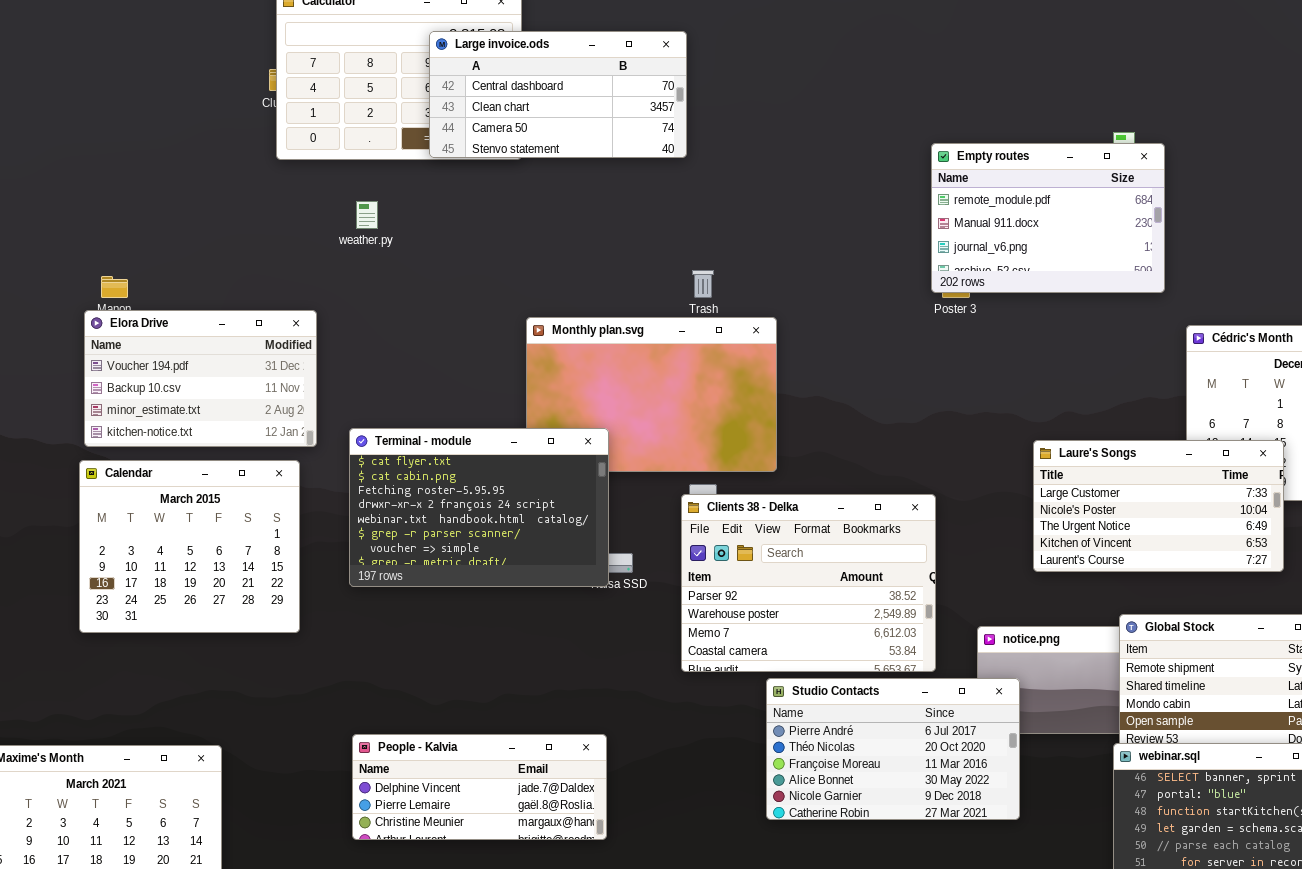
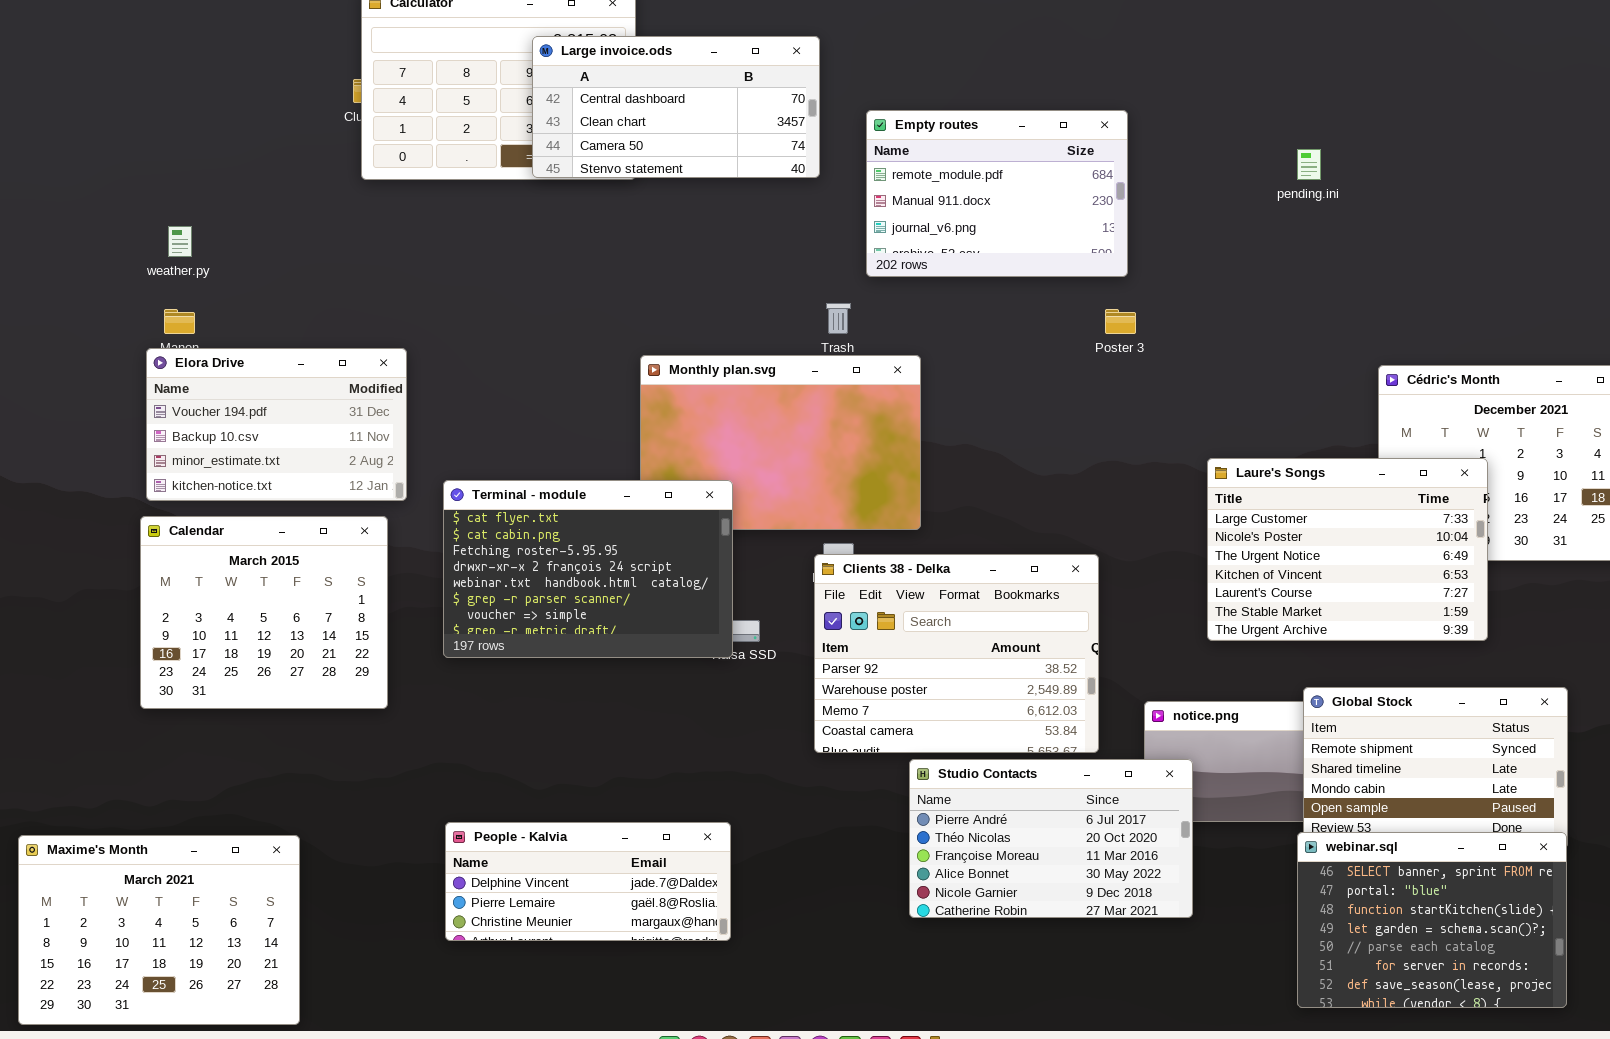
Empty routes: [931,143,1165,293] -> [866,110,1128,277], moved
weather.py: [356,201,378,229] -> [168,226,192,257], moved
Laure's Songs: [1033,440,1284,572] -> [1207,458,1488,641], resized

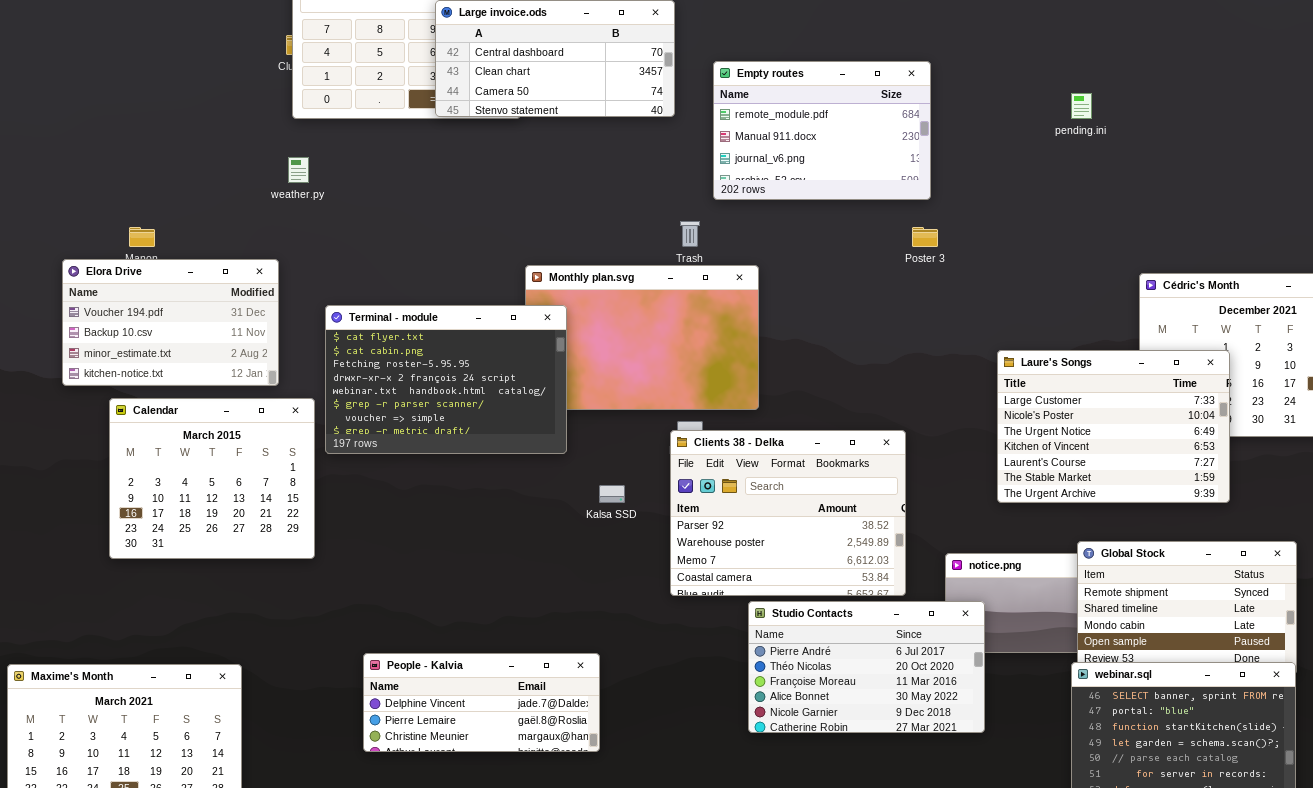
weather.py: [168,226,192,257] -> [288,157,309,183], moved
Elora Drive: [146,348,407,501] -> [62,259,279,386], moved
Terminal - module: [443,480,733,658] -> [325,305,567,454], moved

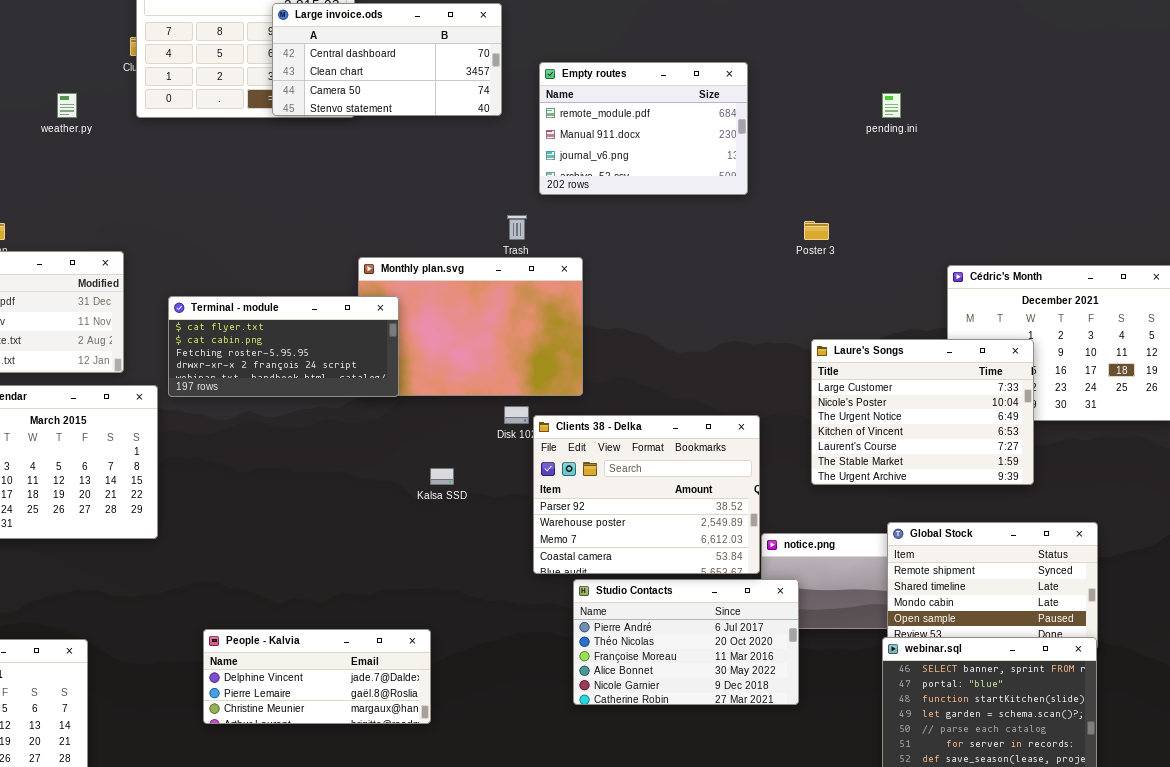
weather.py: [288,157,309,183] -> [57,93,77,118], moved
Poster 3: [912,227,938,247] -> [804,221,829,240], moved
Terminal - module: [325,305,567,454] -> [168,296,399,397], resized
Clients 38 - Delka: [670,430,906,596] -> [533,415,760,574], moved

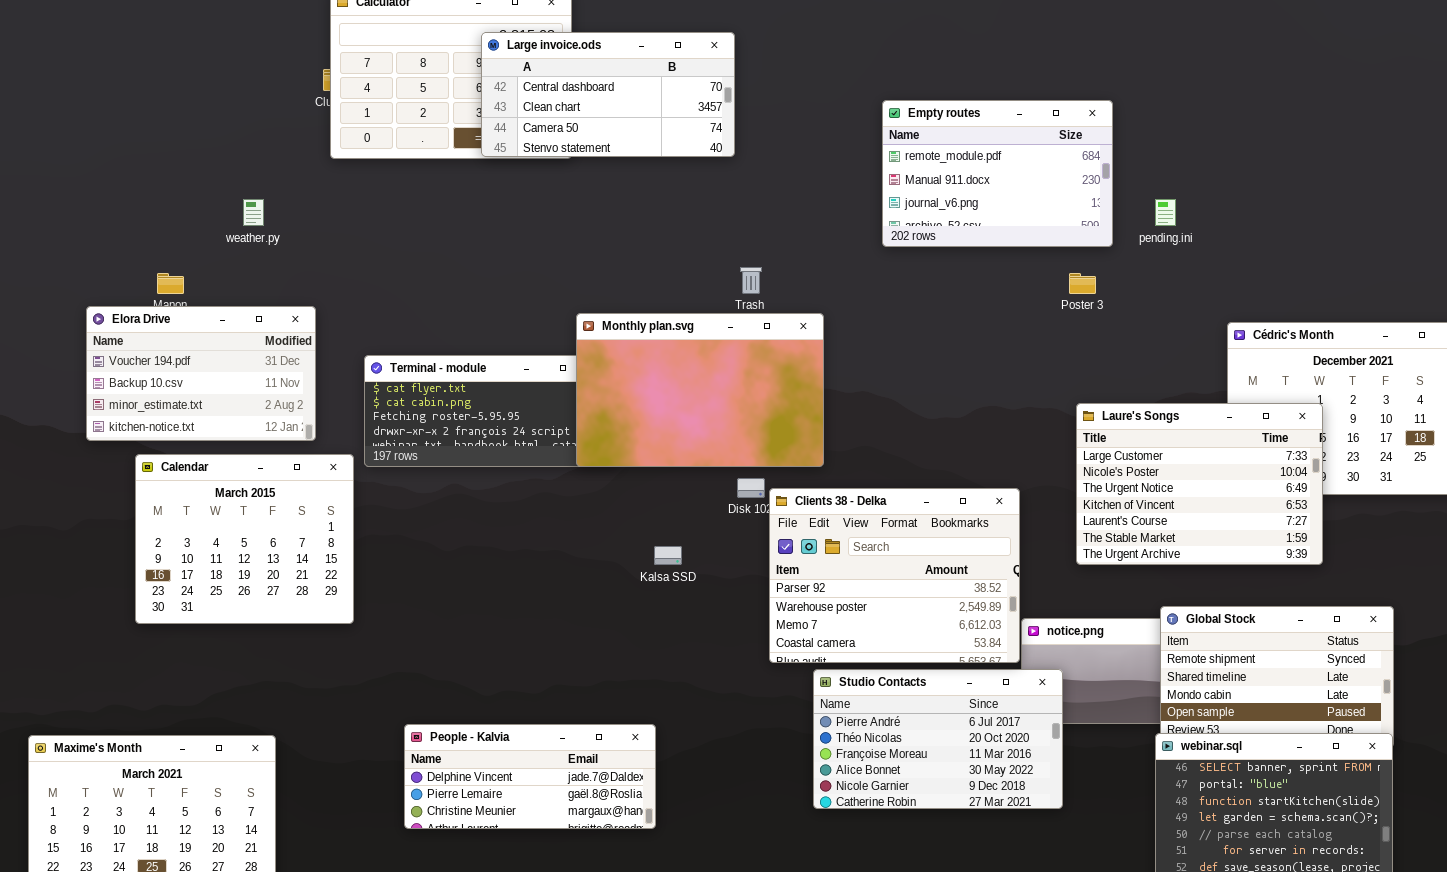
Empty routes: [539,62,748,195] -> [882,100,1113,247], moved
weather.py: [57,93,77,118] -> [243,199,264,226], moved
pending.ini: [882,93,901,118] -> [1155,199,1176,226], moved
Monthly plan.svg: [358,257,583,396] -> [576,313,824,467], raised

